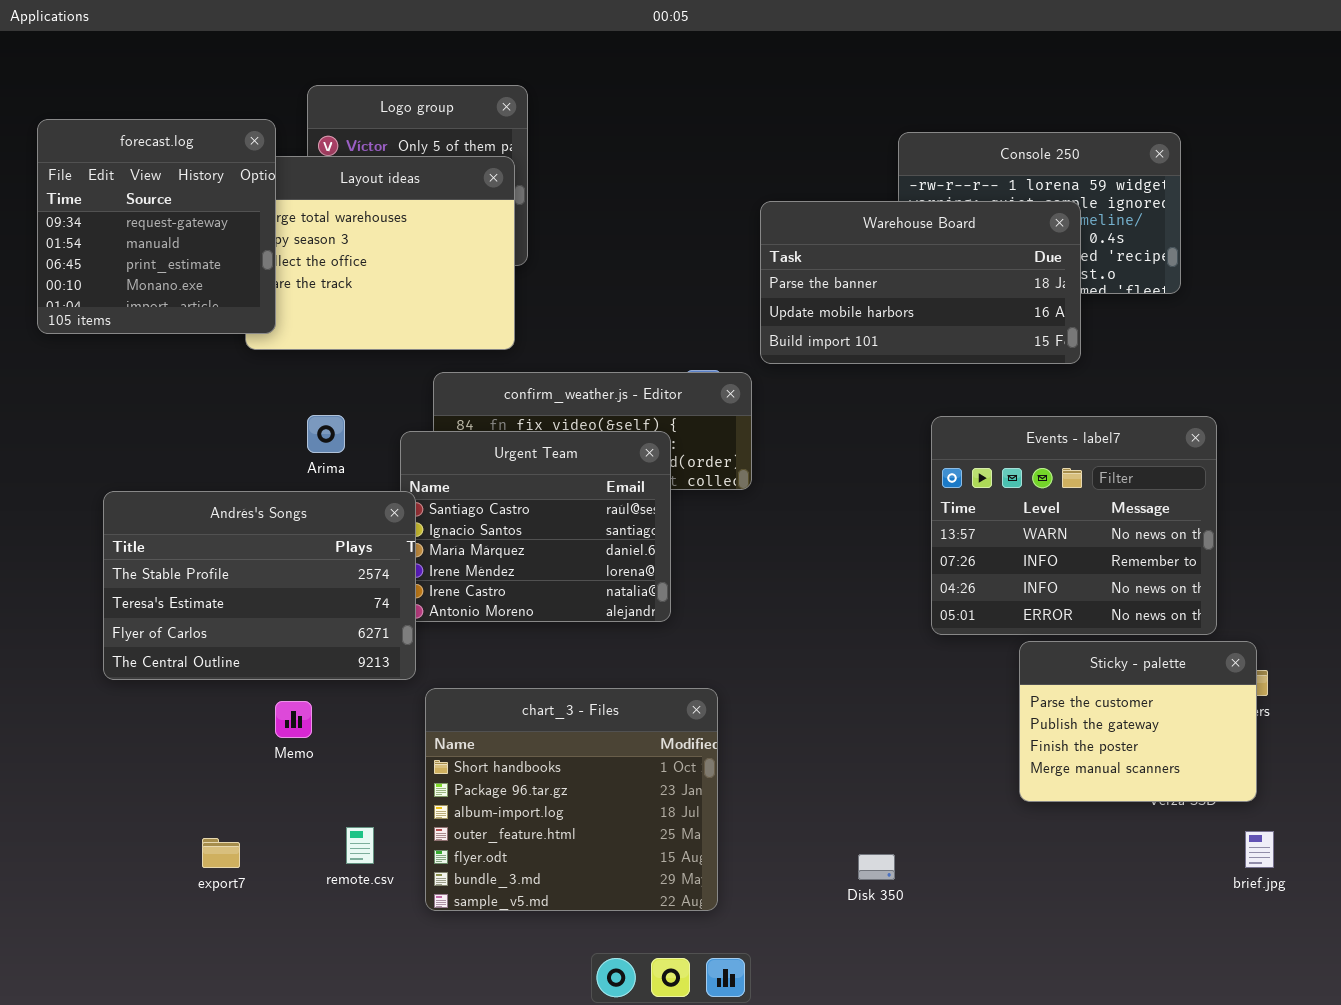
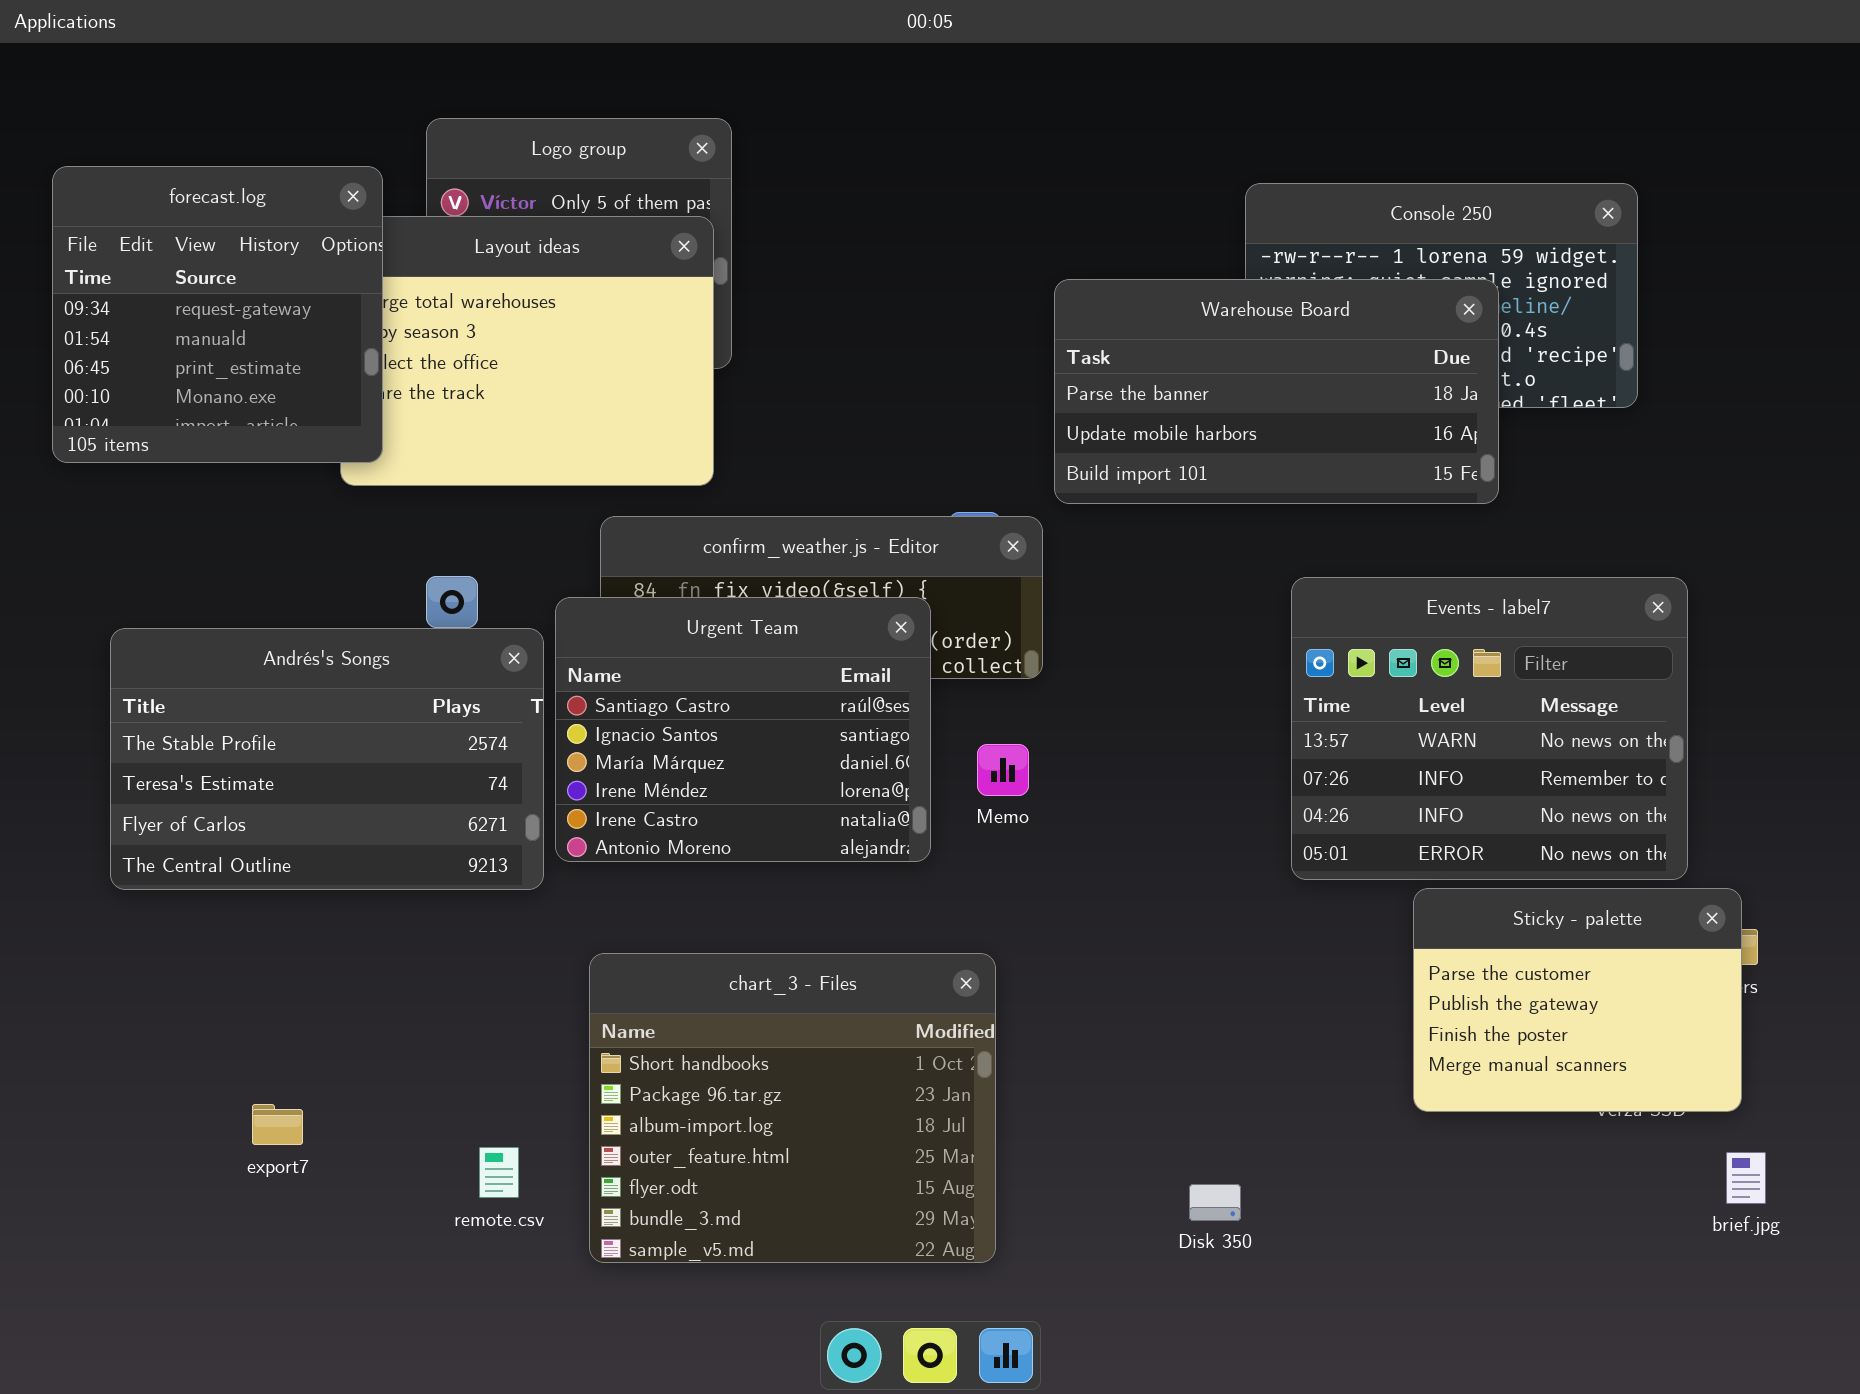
Andrés's Songs: [103,491,416,680] -> [110,628,544,890], moved
Memo: [275,701,312,738] -> [977,744,1029,796], moved
export7: [202,838,240,868] -> [252,1104,303,1145], moved

